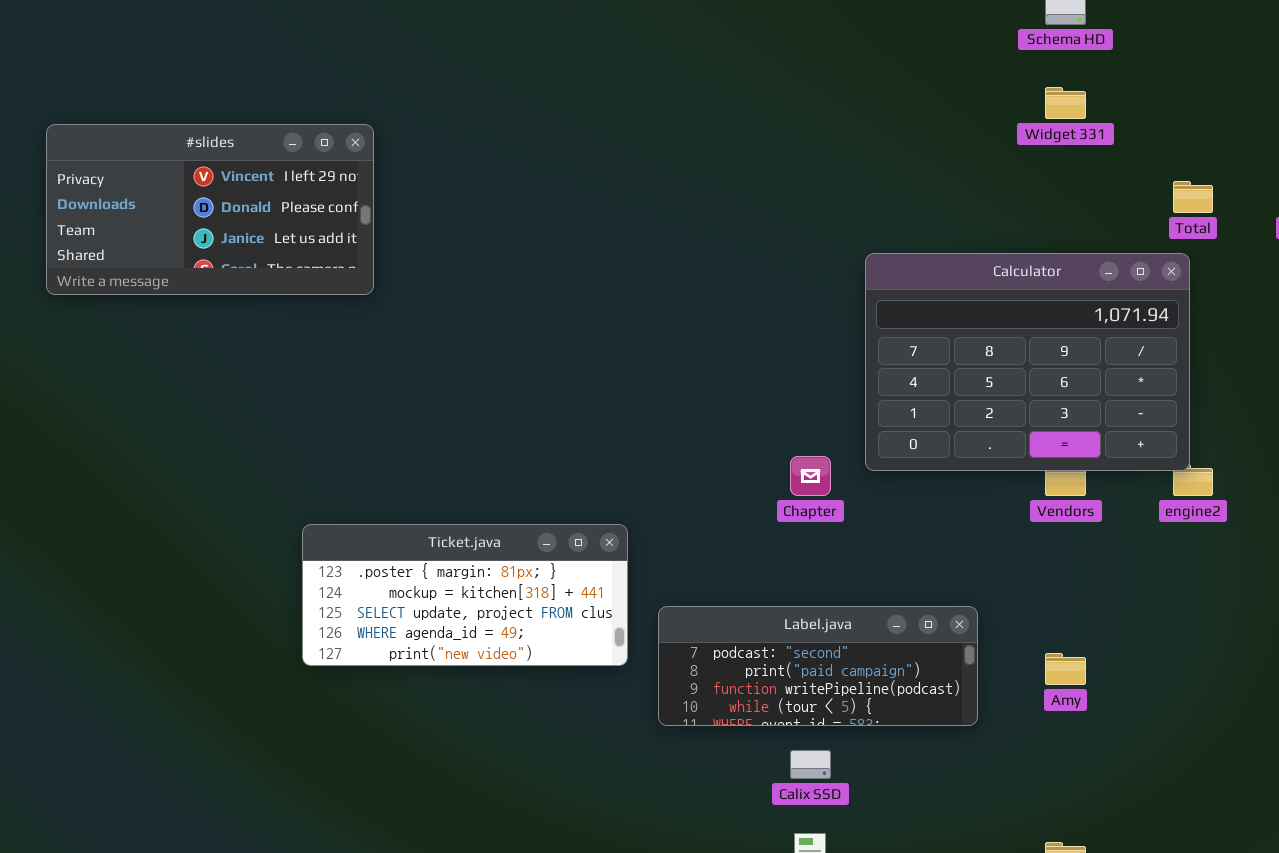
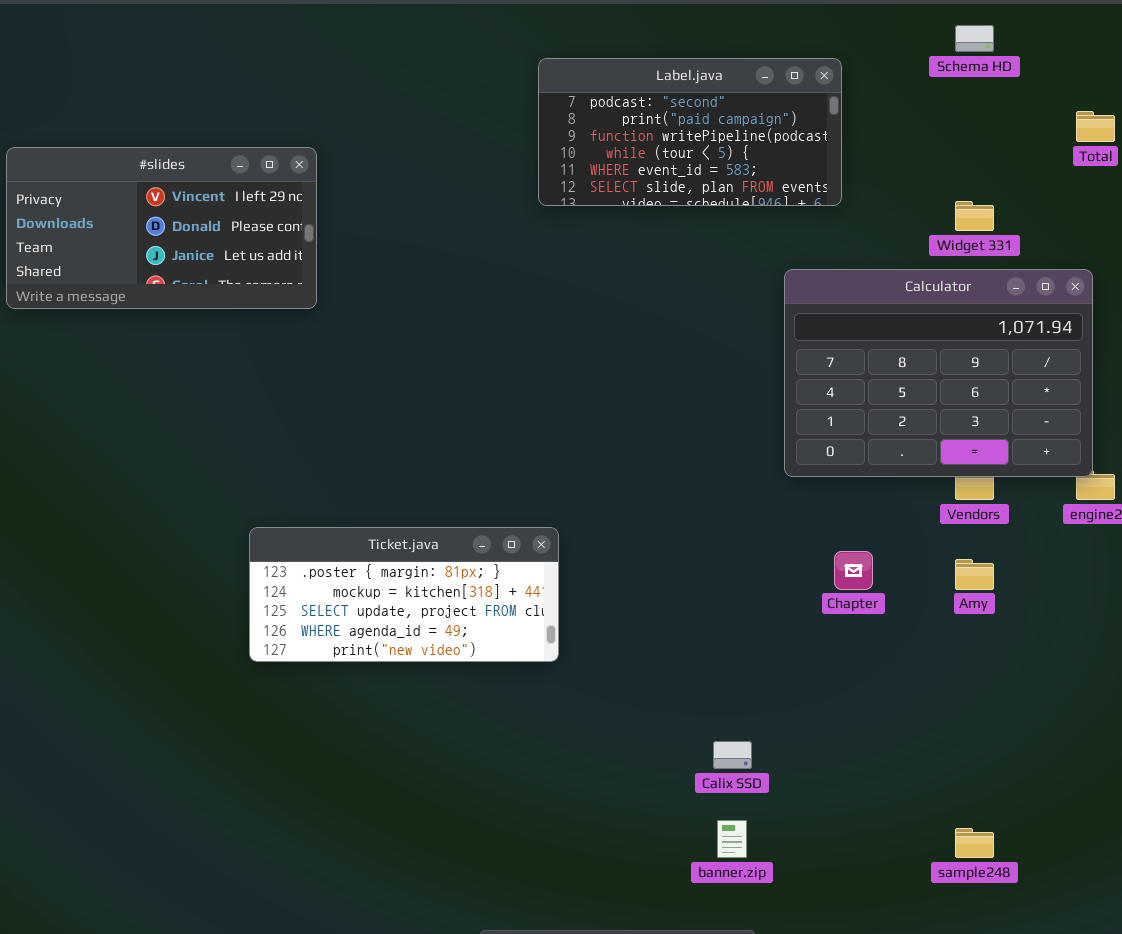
Widget 331: [1045,87,1086,119] -> [955,201,994,231], moved
Total: [1173,181,1213,213] -> [1076,111,1115,142], moved
Chapter: [790,456,831,496] -> [834,551,873,590], moved
Label.java: [658,606,978,726] -> [538,58,842,206], moved, resized
Amy: [1045,653,1086,685] -> [955,559,994,590], moved

